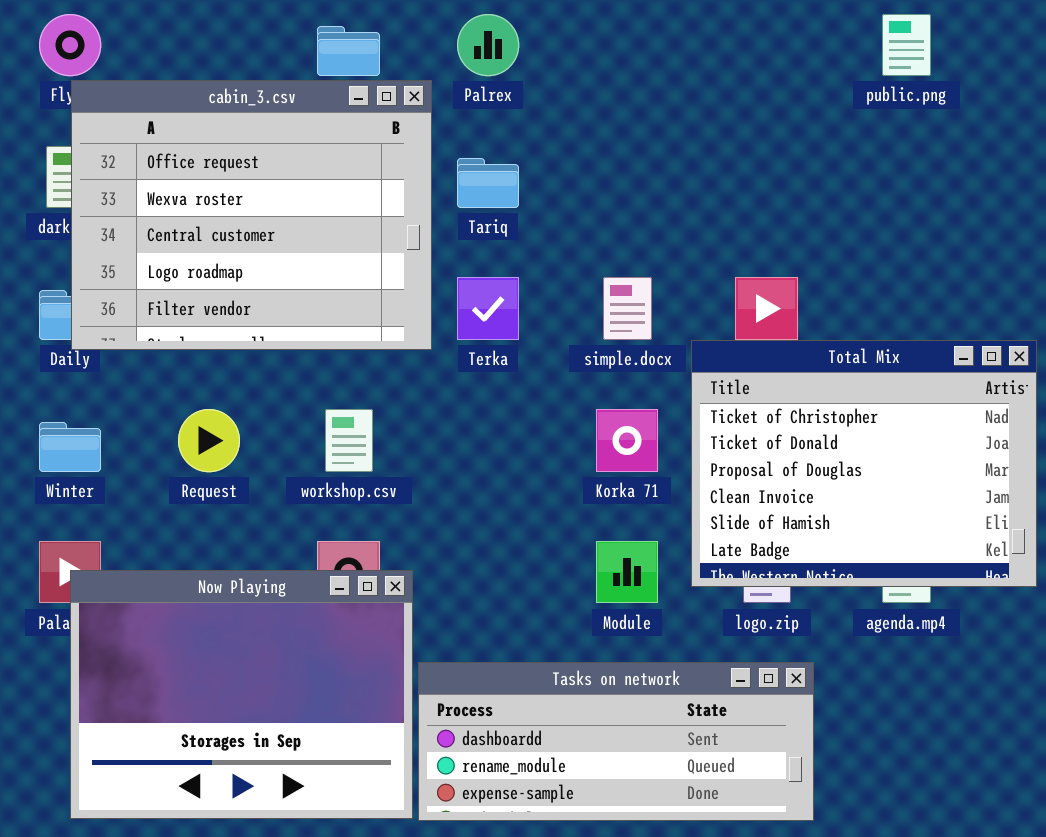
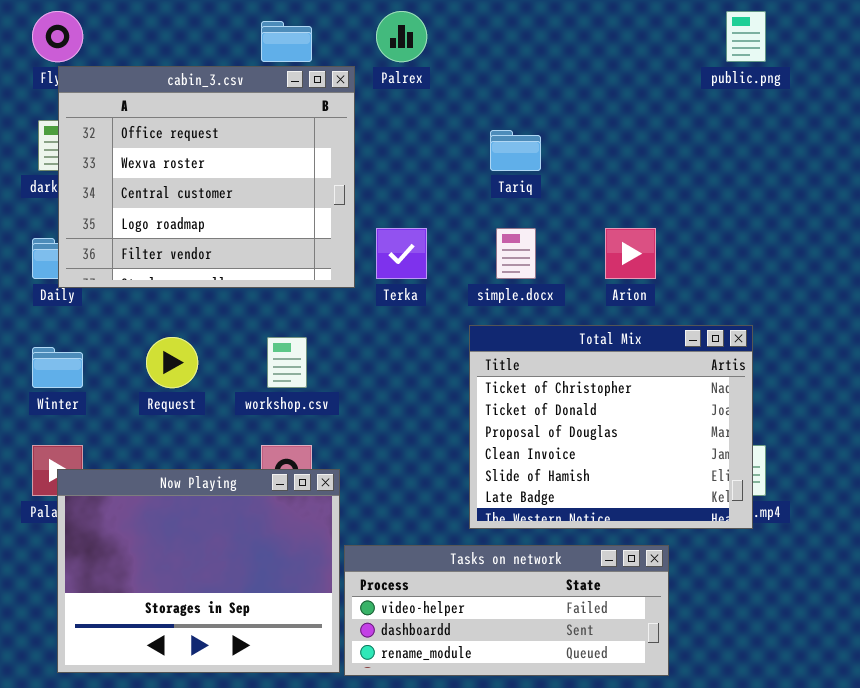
Tariq: [457,158,519,208] -> [490,130,541,171], moved
Total Mix: [691,340,1037,587] -> [469,325,753,529], moved
Tasks on network: [418,662,814,821] -> [344,545,669,676], scrolled up 1 row

